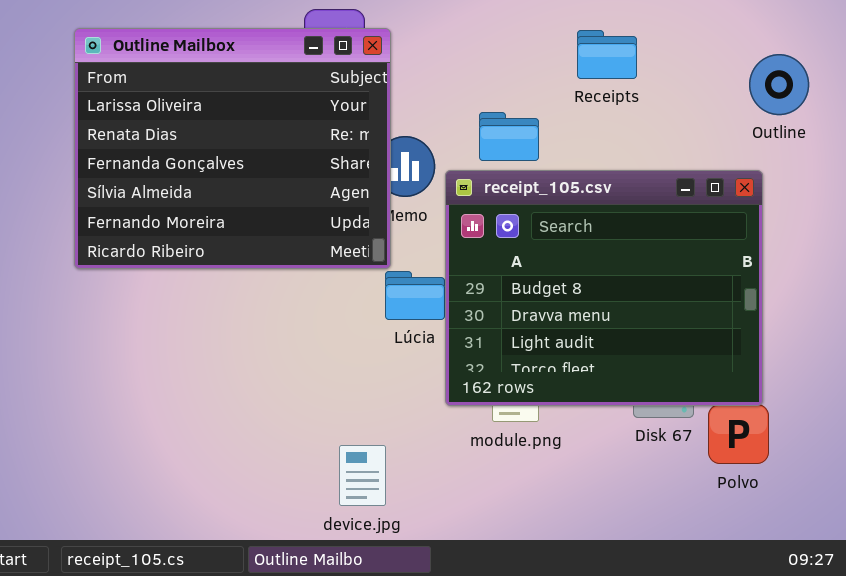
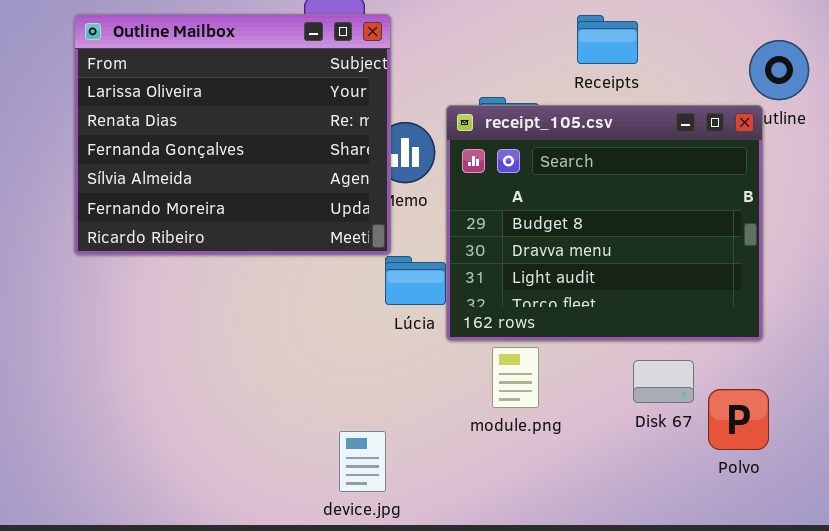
receipt_105.csv: [445,170,763,406] -> [446,105,763,341], moved

